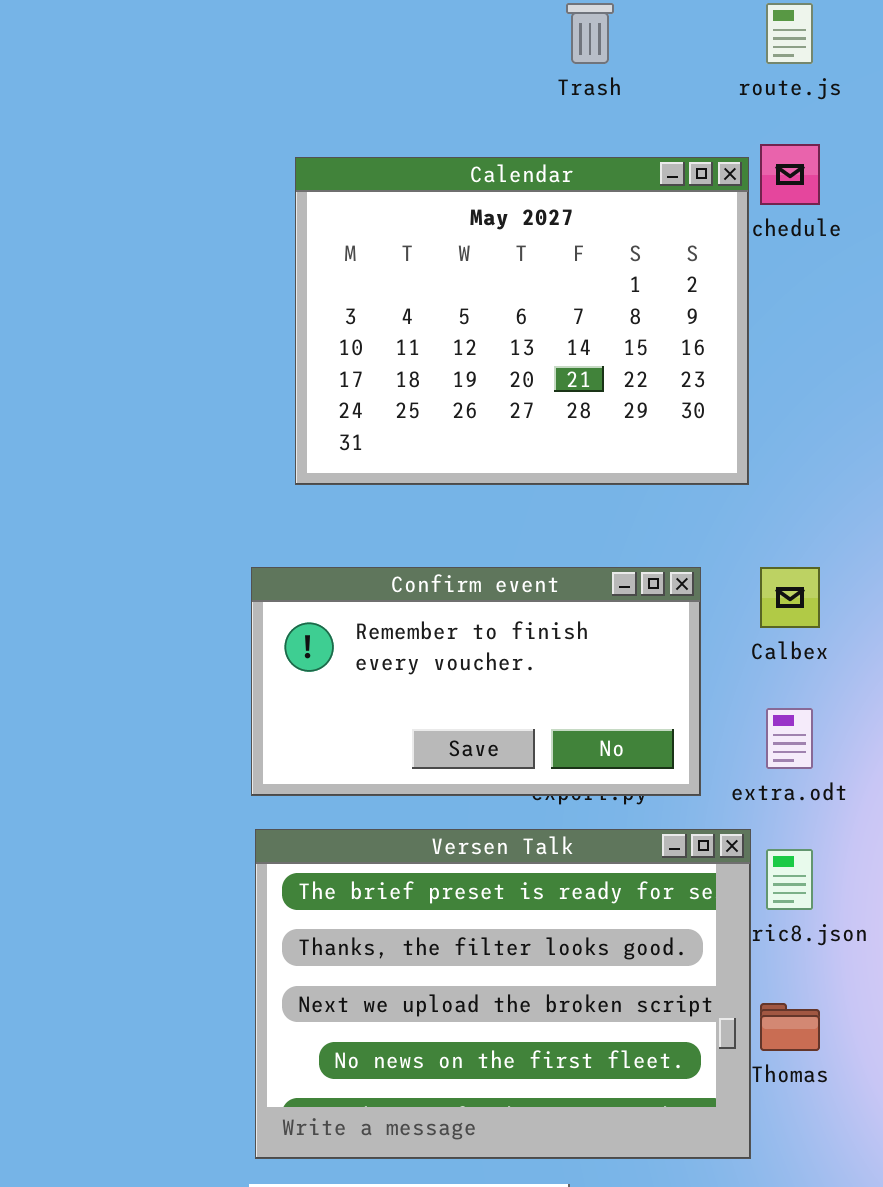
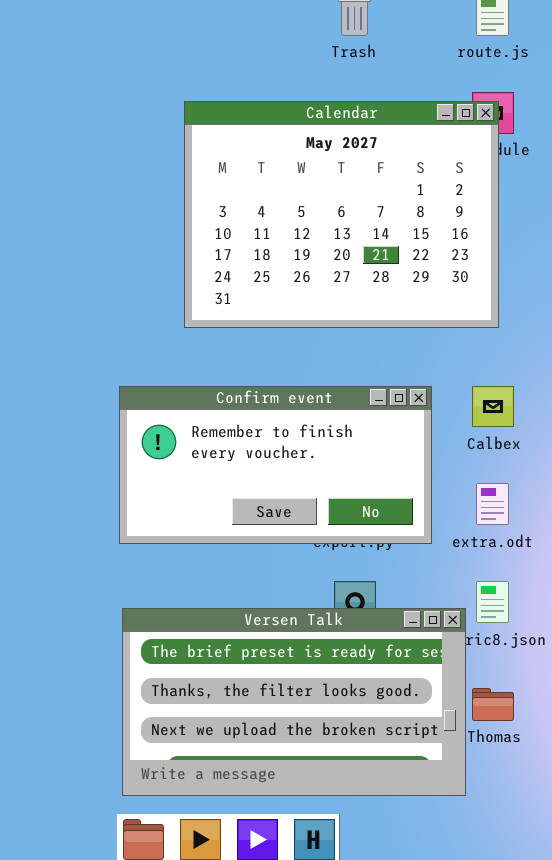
Calendar: [295,157,749,485] -> [184,101,499,328], moved
Versen Talk: [255,829,751,1159] -> [122,608,466,796], resized

